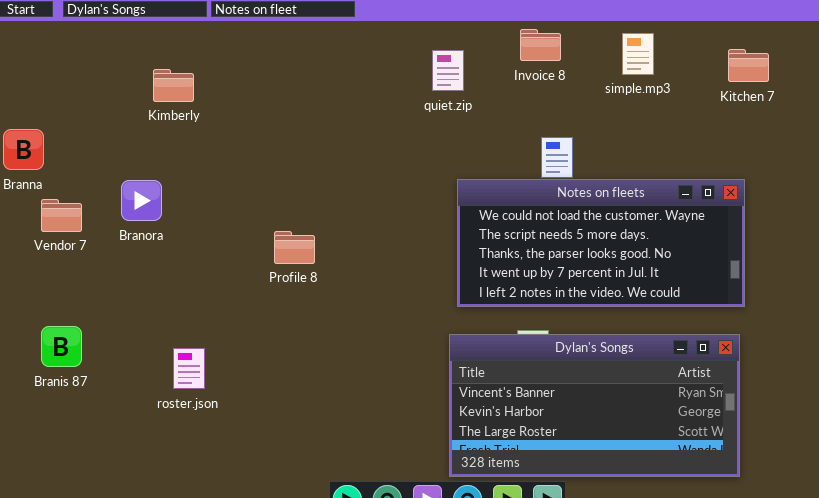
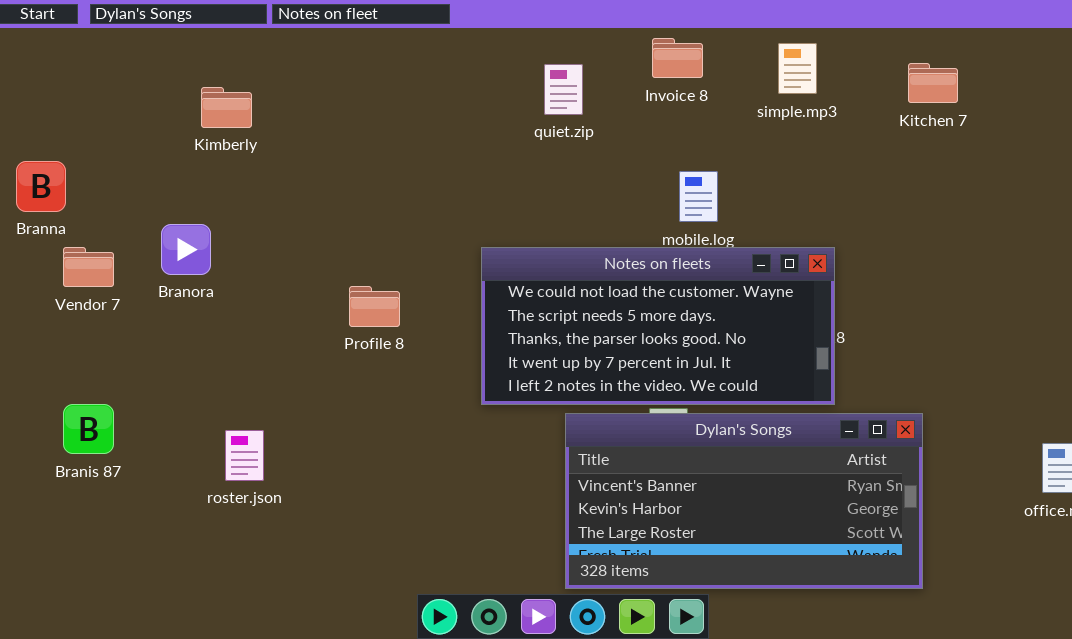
Notes on fleets: [457,179,745,307] -> [481,247,835,405], moved

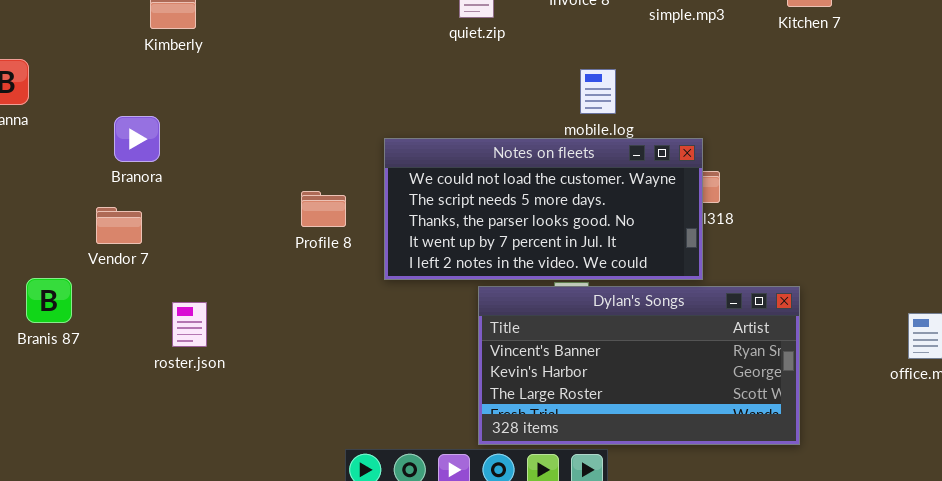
Vendor 7: [63,247,114,287] -> [96,207,142,244], moved
Notes on fleets: [481,247,835,405] -> [384,138,703,280], moved
Profile 8: [349,286,400,327] -> [301,191,346,227], moved

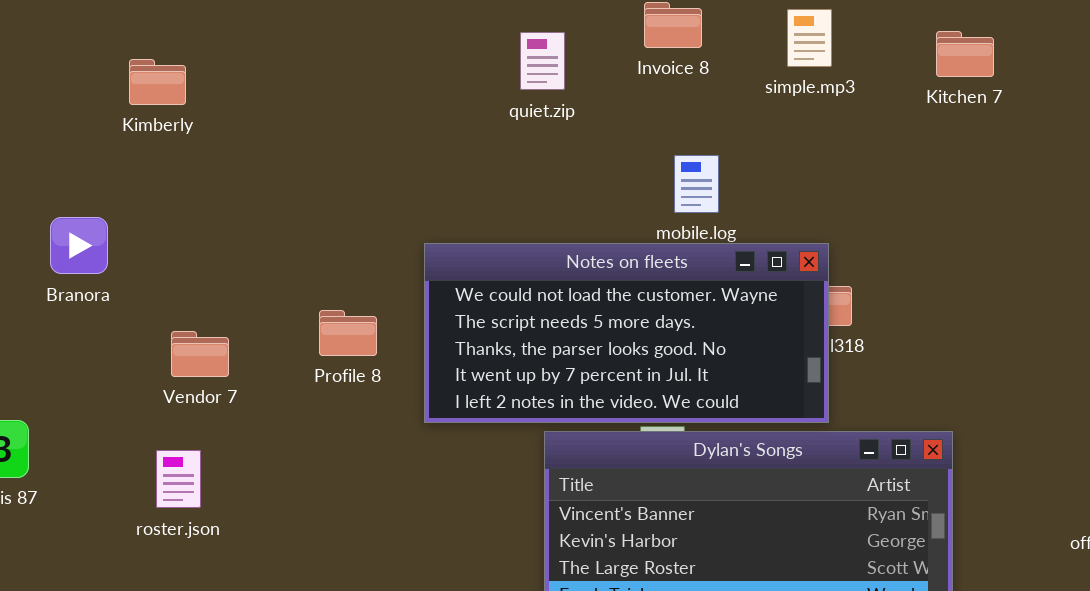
Branora: [114,116,160,162] -> [50,217,108,274], moved
Vendor 7: [96,207,142,244] -> [171,331,229,377], moved

